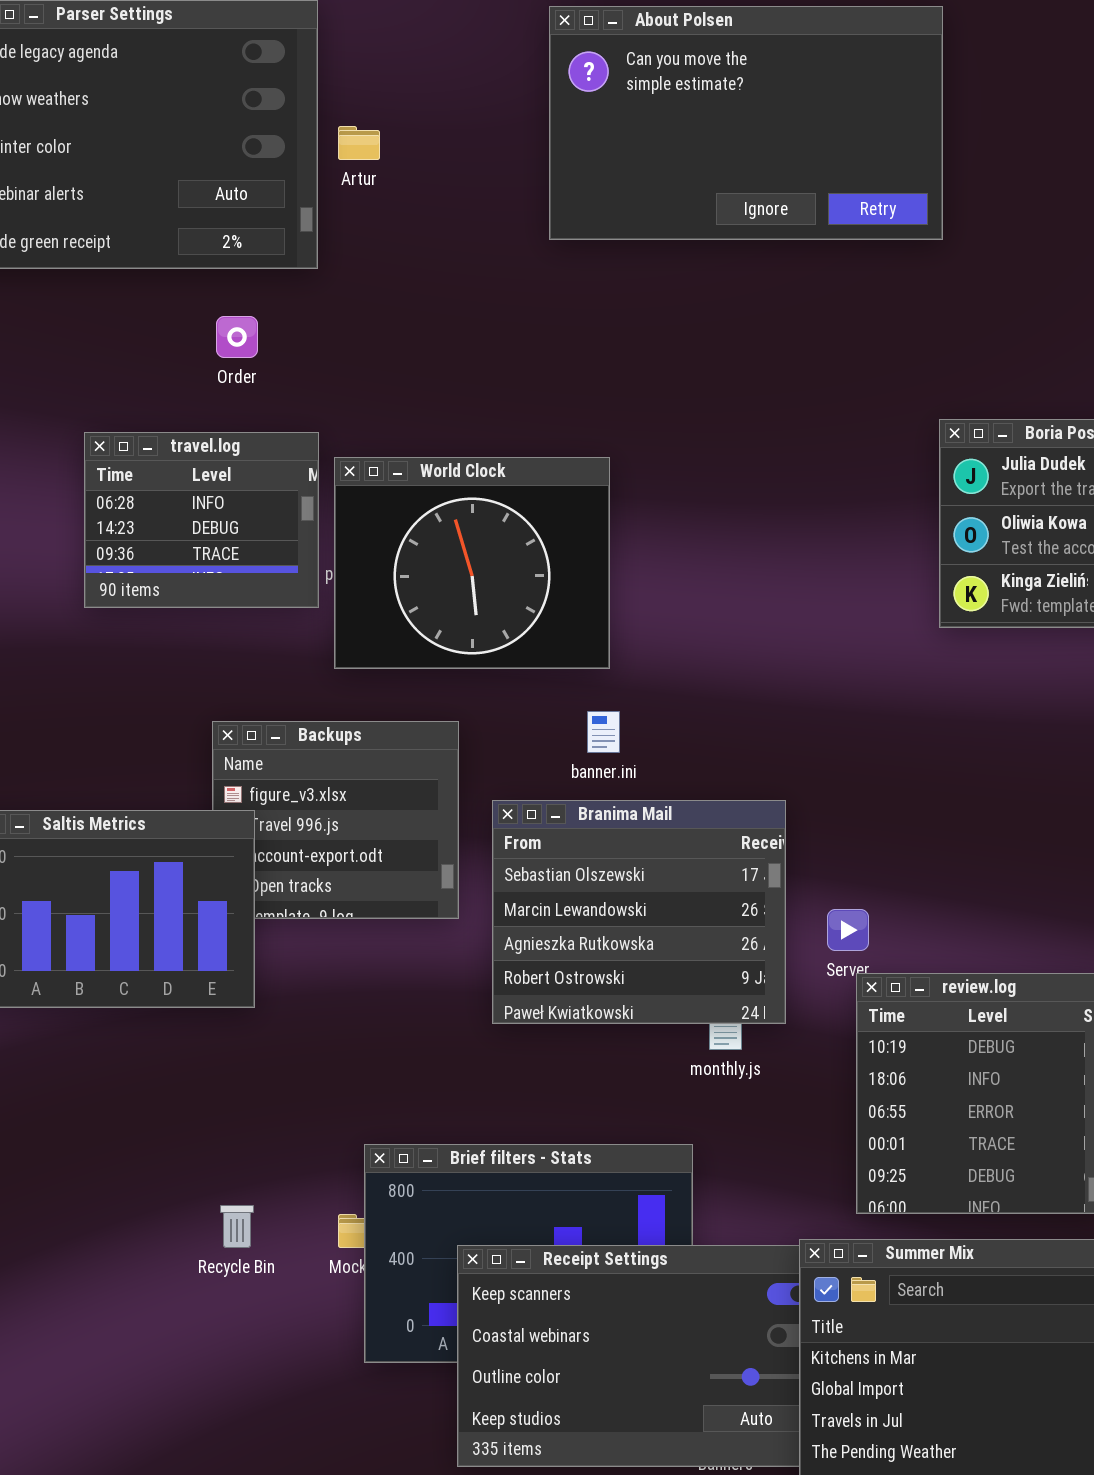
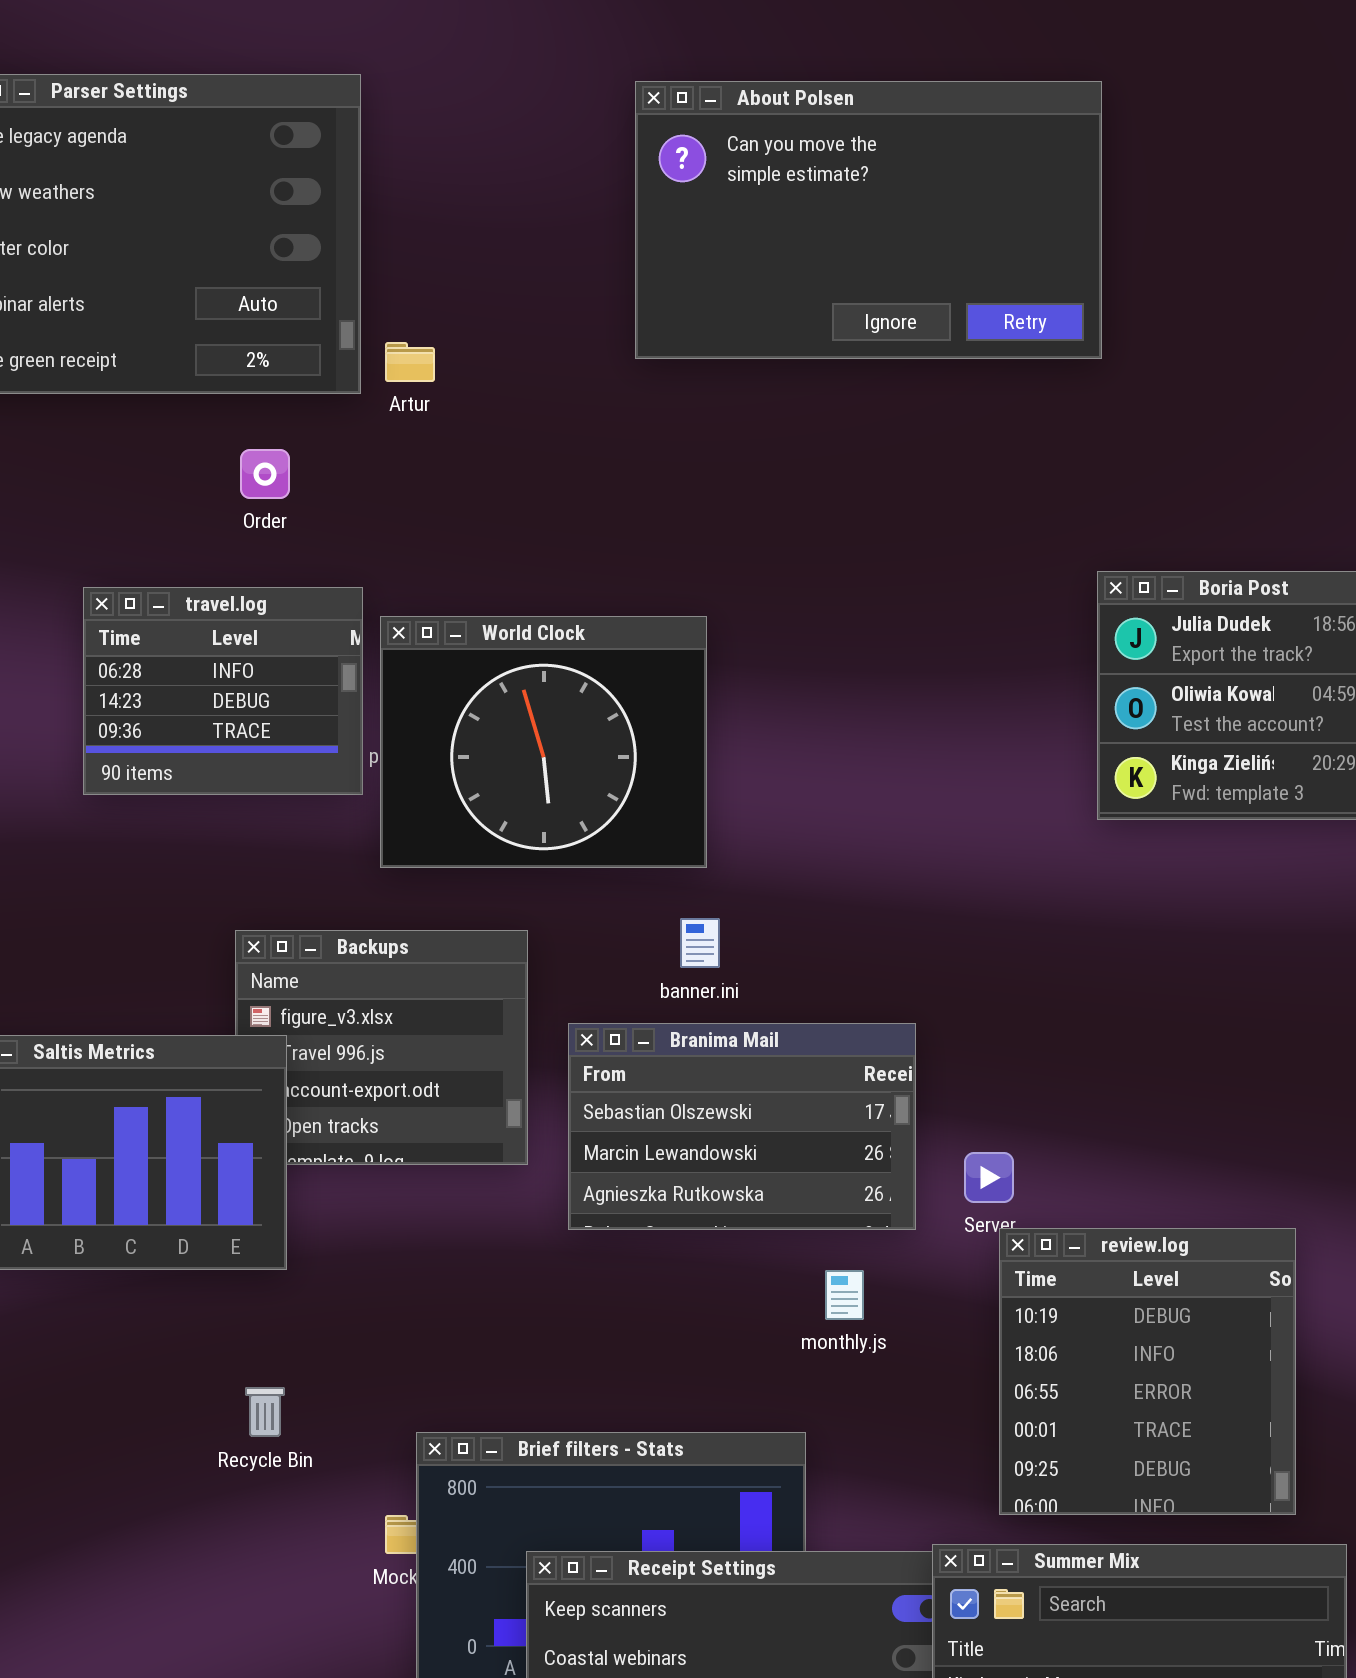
Artur: [338,126,380,160] -> [385,342,435,382], moved
Branima Mail: [492,800,786,1024] -> [568,1023,916,1230], resized
Recycle Bin: [220,1205,254,1248] -> [245,1387,285,1437], moved

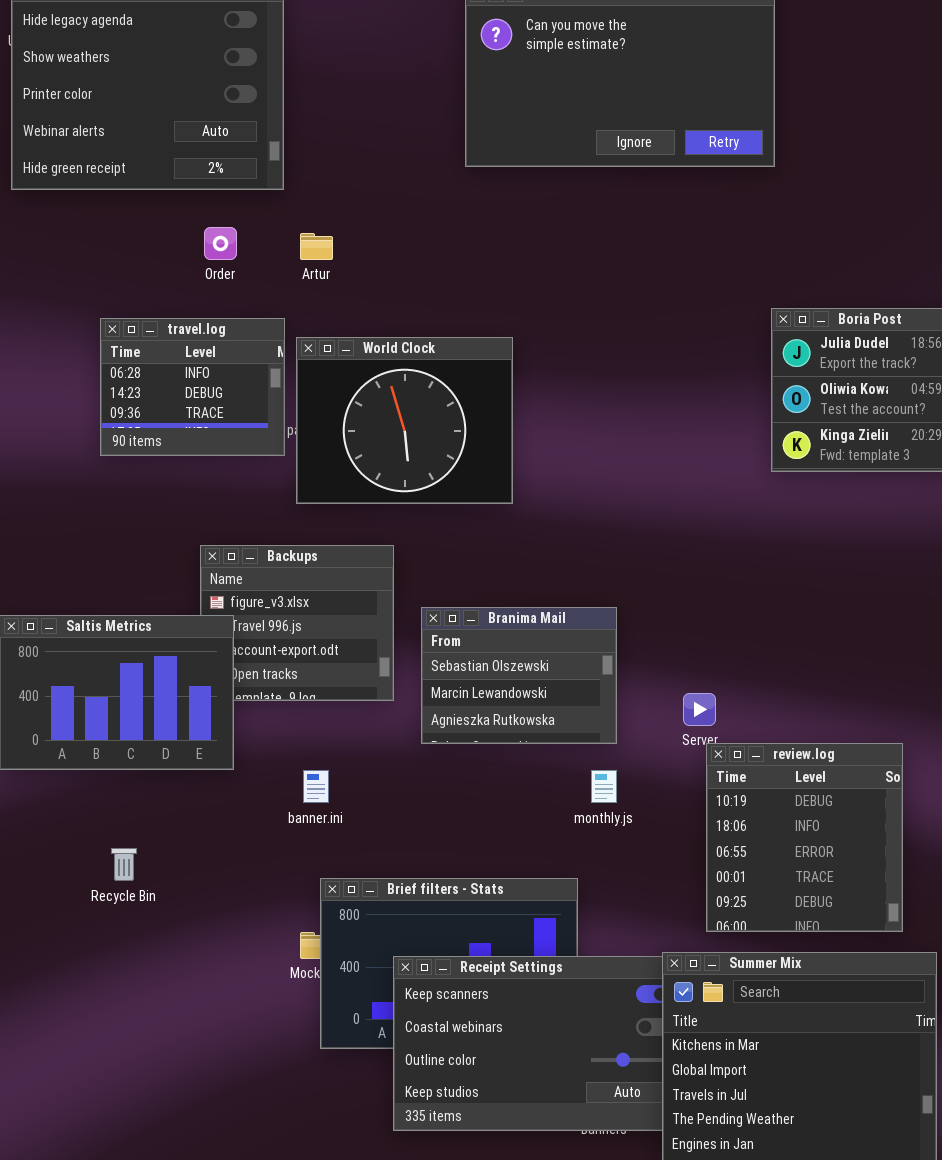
Artur: [385,342,435,382] -> [300,233,333,260], moved
banner.ini: [680,918,720,968] -> [303,770,329,803], moved
Branima Mail: [568,1023,916,1230] -> [421,607,617,744], resized
Recycle Bin: [245,1387,285,1437] -> [111,848,137,881], moved

